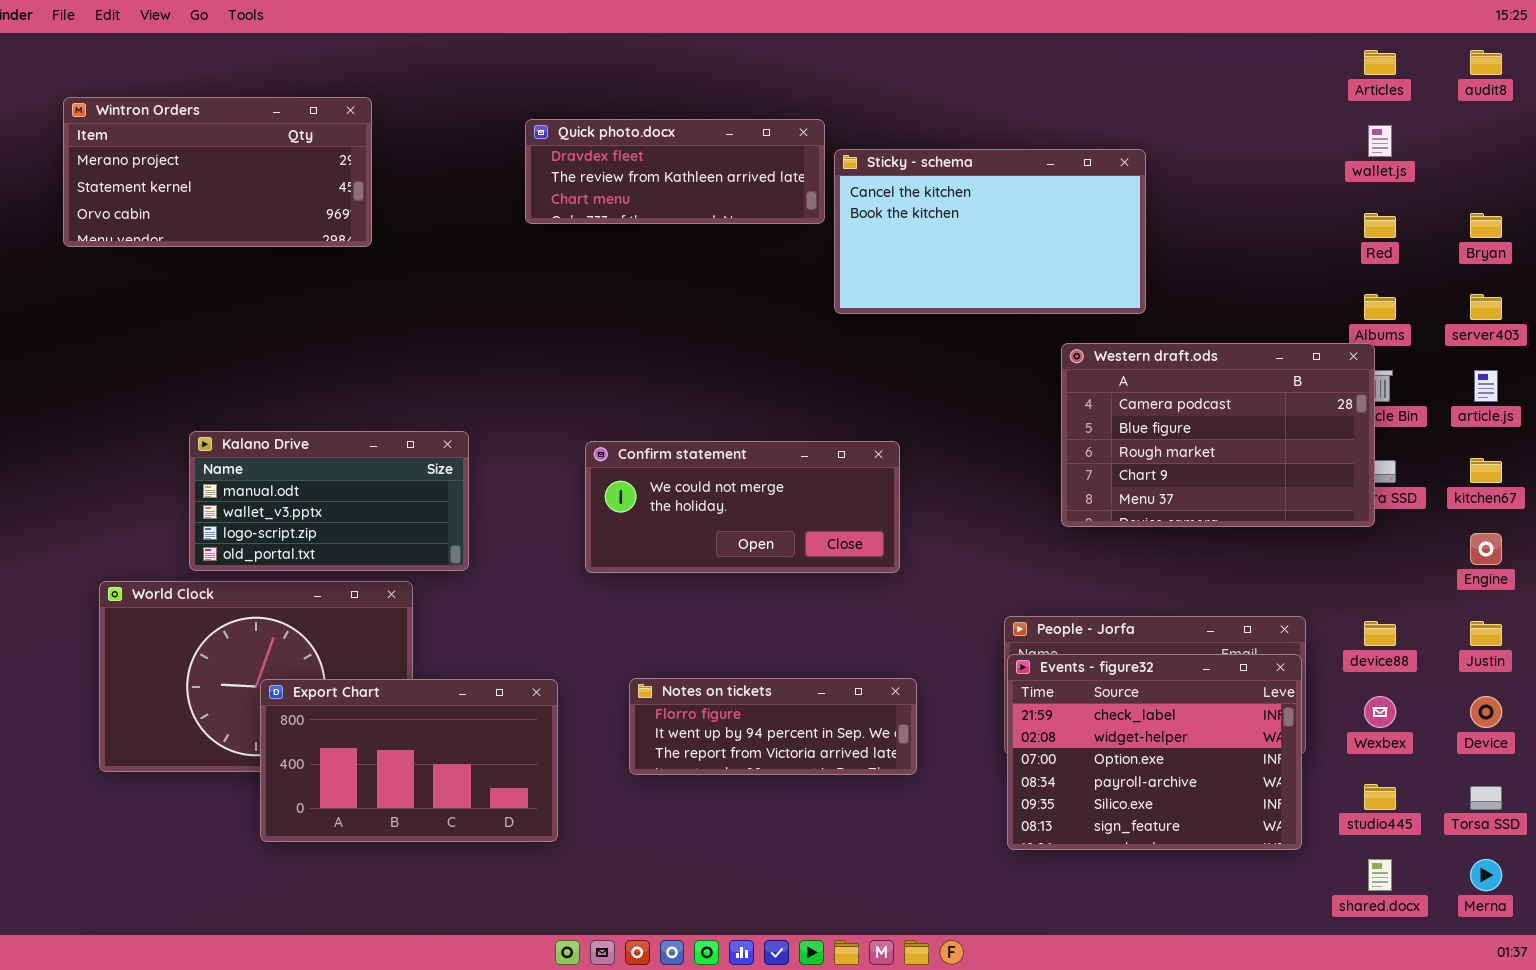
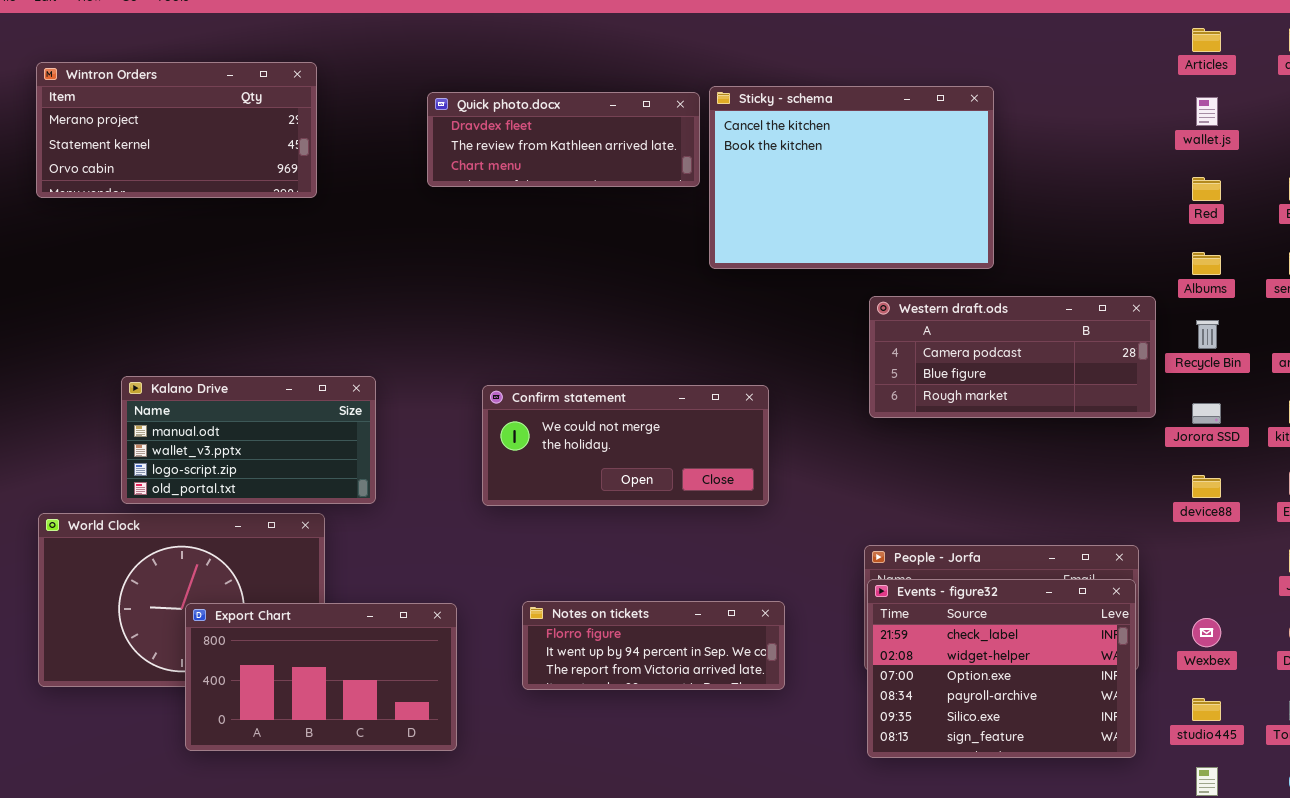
Wintron Orders: [63,97,372,247] -> [36,62,317,198], moved
Sticky - schema: [834,149,1146,314] -> [709,86,994,269], resized
Western draft.ods: [1061,343,1375,527] -> [869,296,1156,418], moved, resized
device88: [1364,621,1396,646] -> [1192,475,1221,498], moved

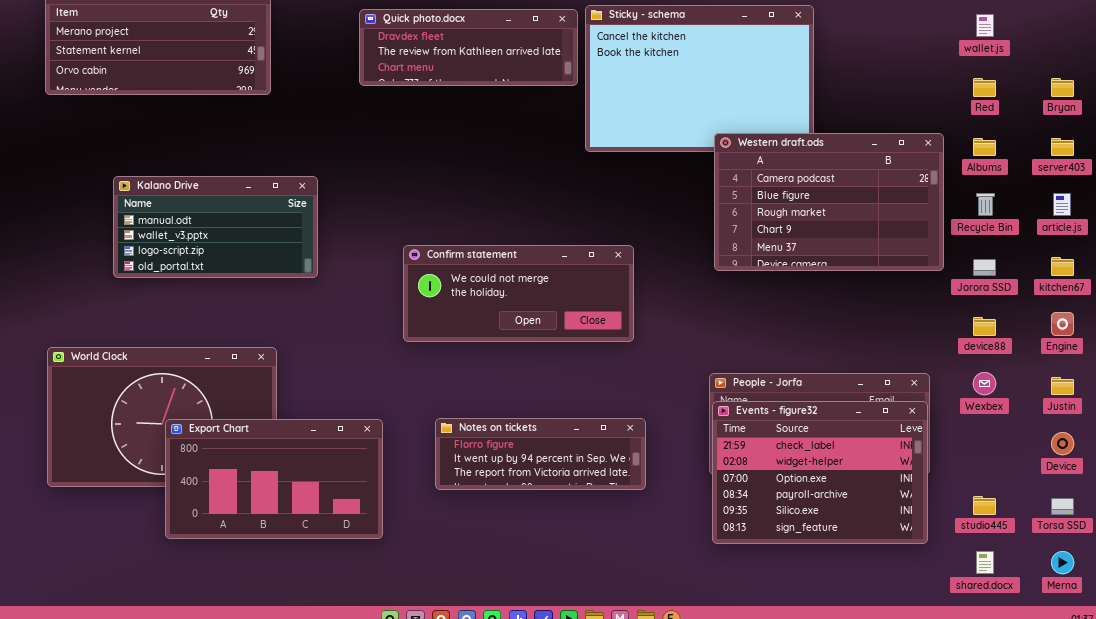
Western draft.ods: [869,296,1156,418] -> [714,133,944,271], resized
Kalano Drive: [121,376,376,504] -> [113,176,318,278], moved
Wexbex: [1192,618,1221,647] -> [973,372,996,395], moved

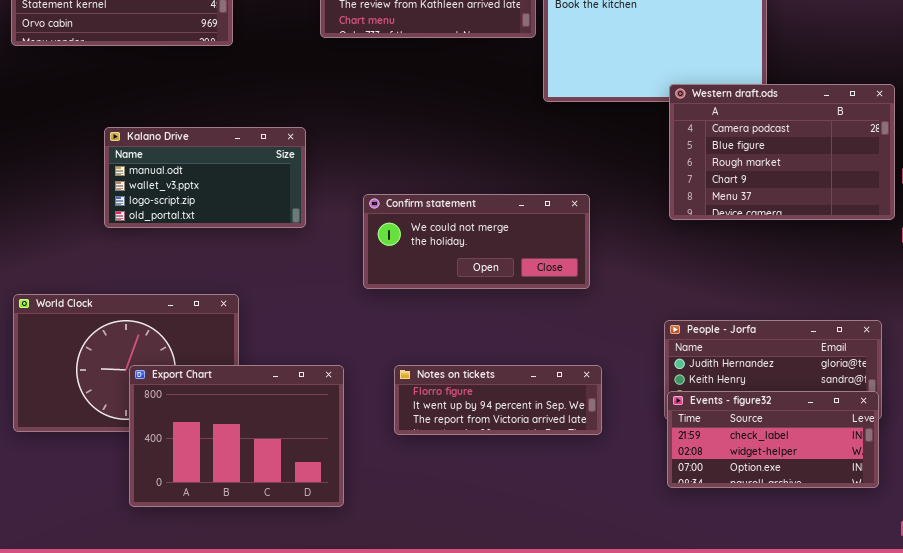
Kalano Drive: [113,176,318,278] -> [104,127,306,228], moved
Events - figure32: [712,401,928,544] -> [667,391,879,488], resized
Export Chart: [165,419,383,539] -> [129,365,344,507], resized

